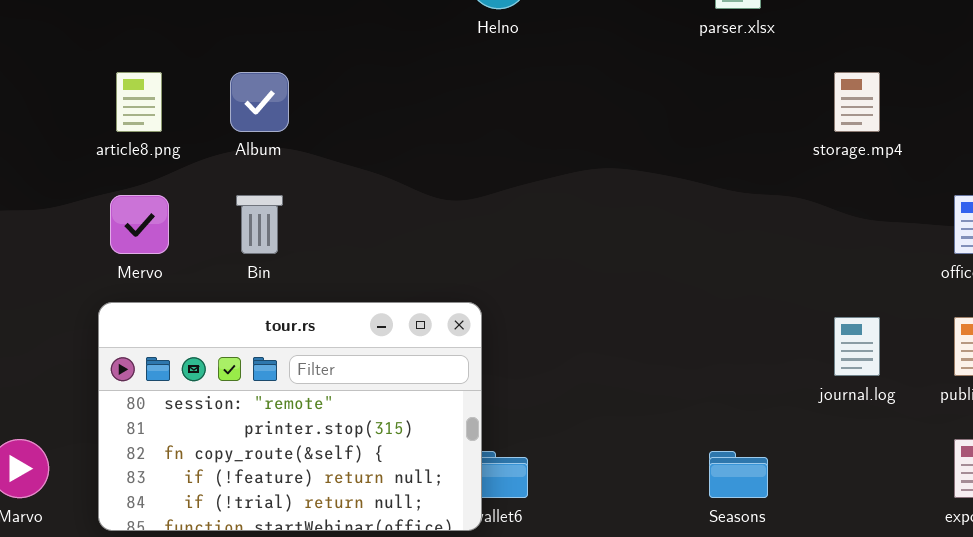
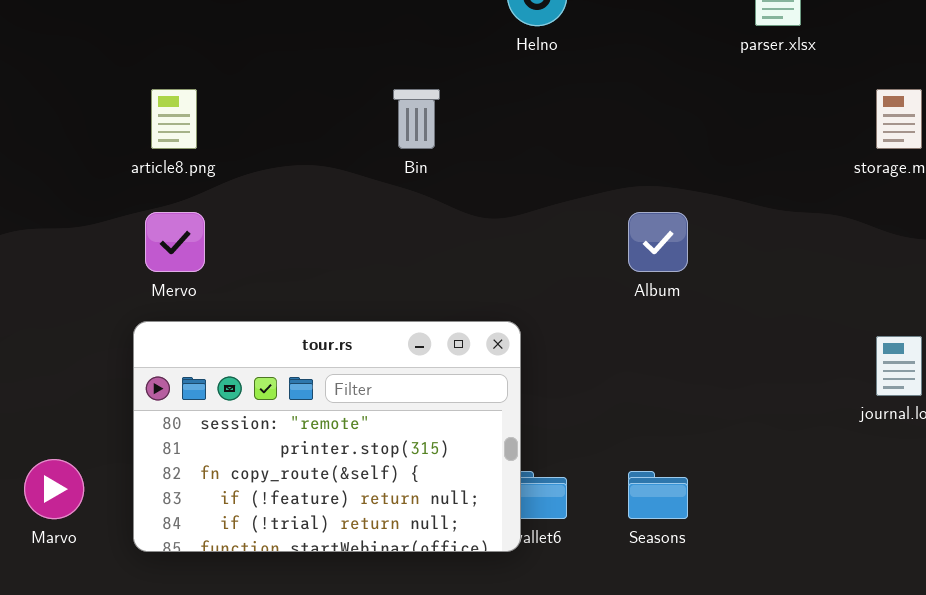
Album: [230,72,289,132] -> [628,212,688,272], moved
Bin: [236,195,283,254] -> [393,89,440,149], moved
Seasons: [709,451,768,498] -> [628,471,688,519], moved

